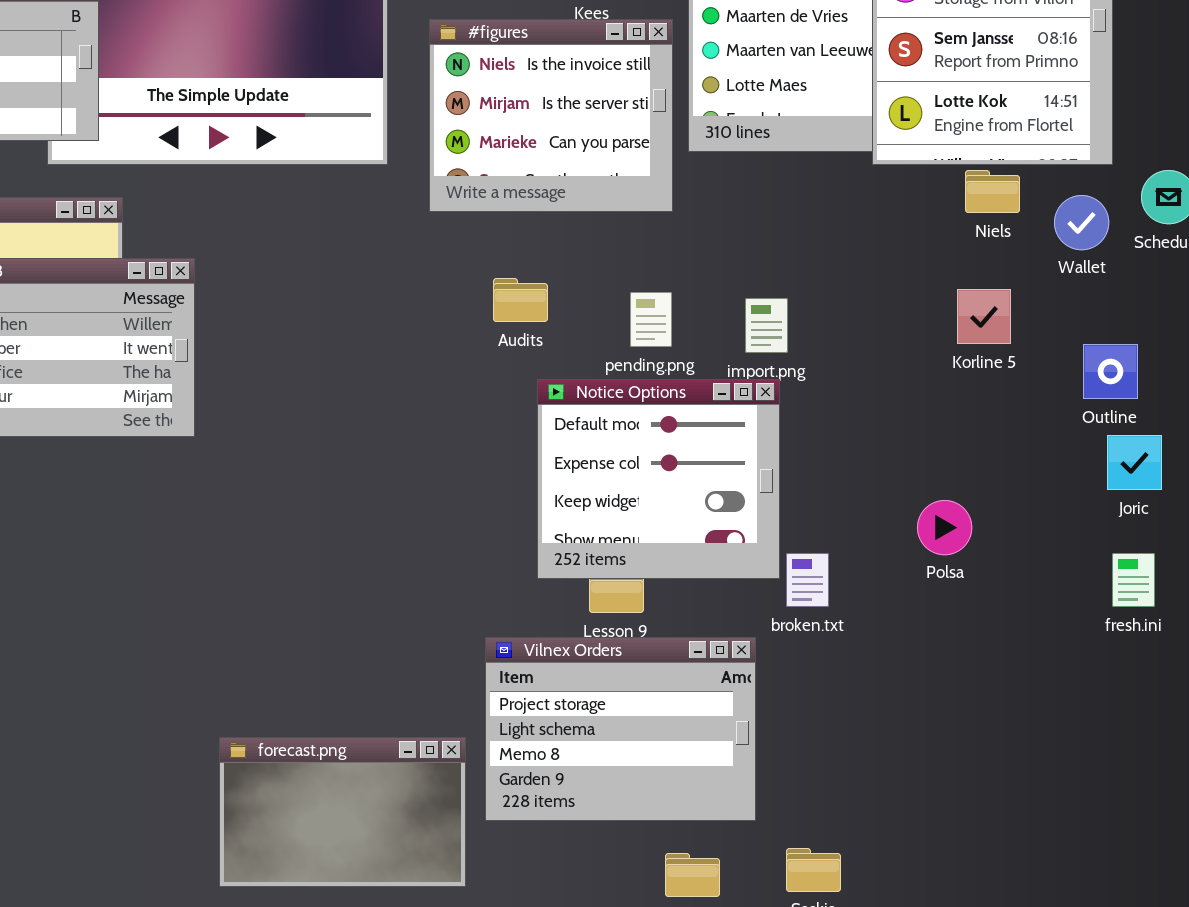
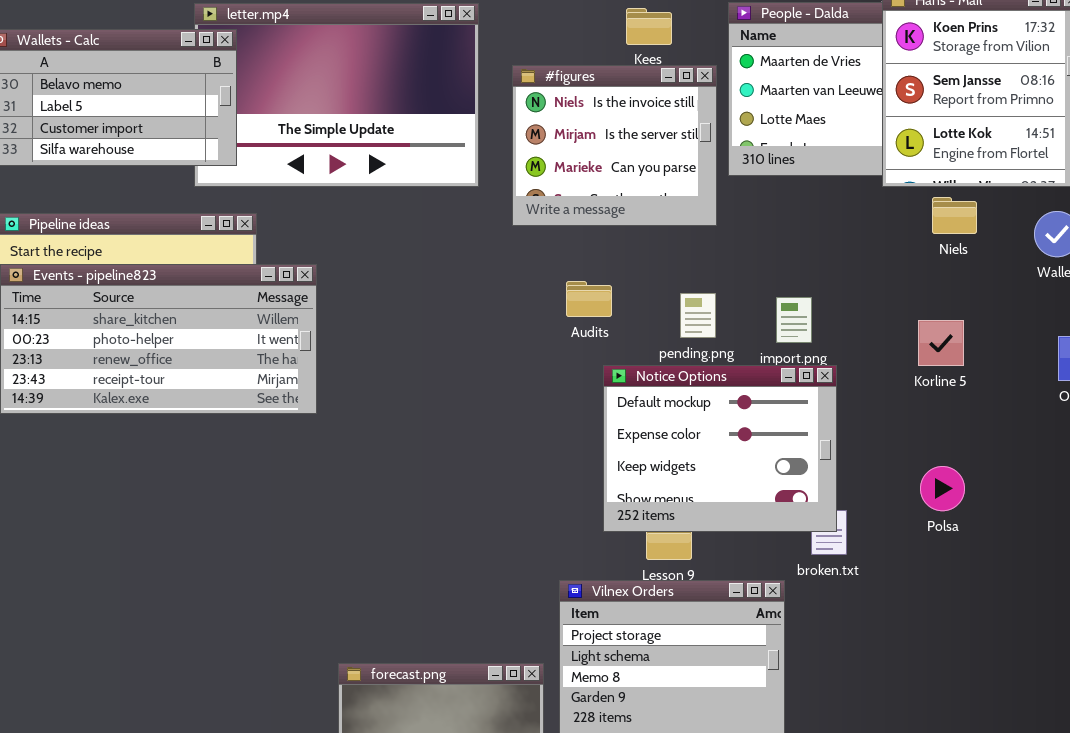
Niels: [965,170,1020,213] -> [932,197,977,234], moved
Korline 5: [957,289,1011,344] -> [918,320,964,366], moved
Notice Options: [537,379,780,579] -> [603,365,837,532], resized

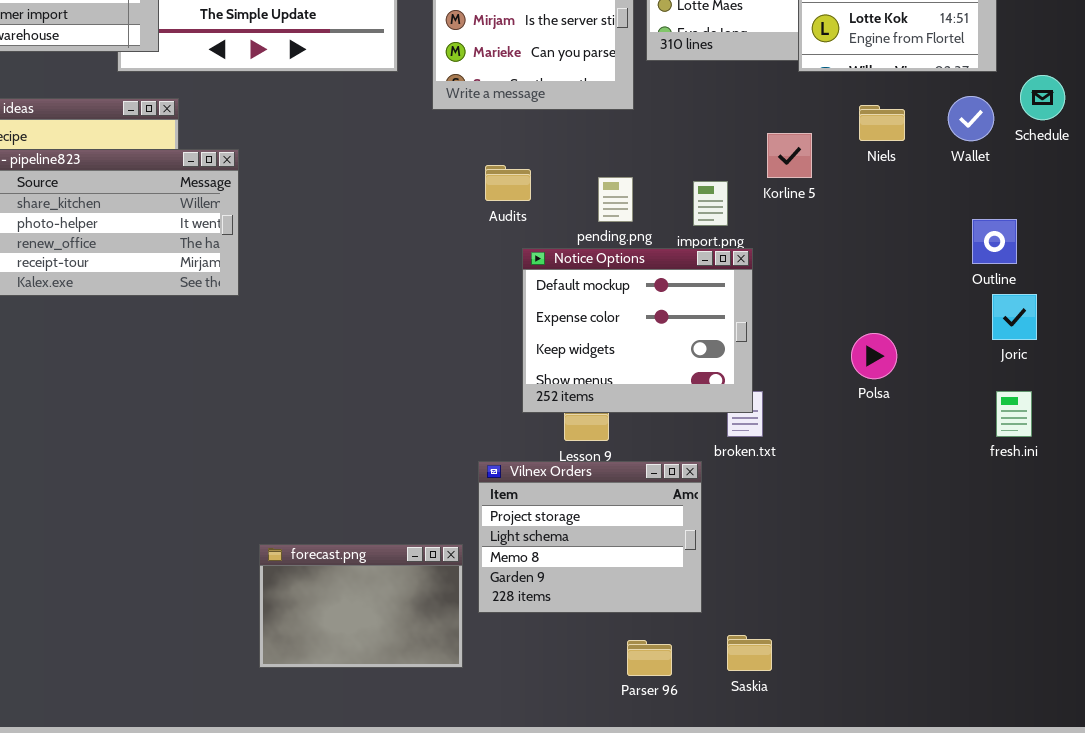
Niels: [932,197,977,234] -> [859,105,905,141], moved
Korline 5: [918,320,964,366] -> [767,133,812,178], moved
Polsa: [920,466,965,511] -> [851,333,897,379], moved

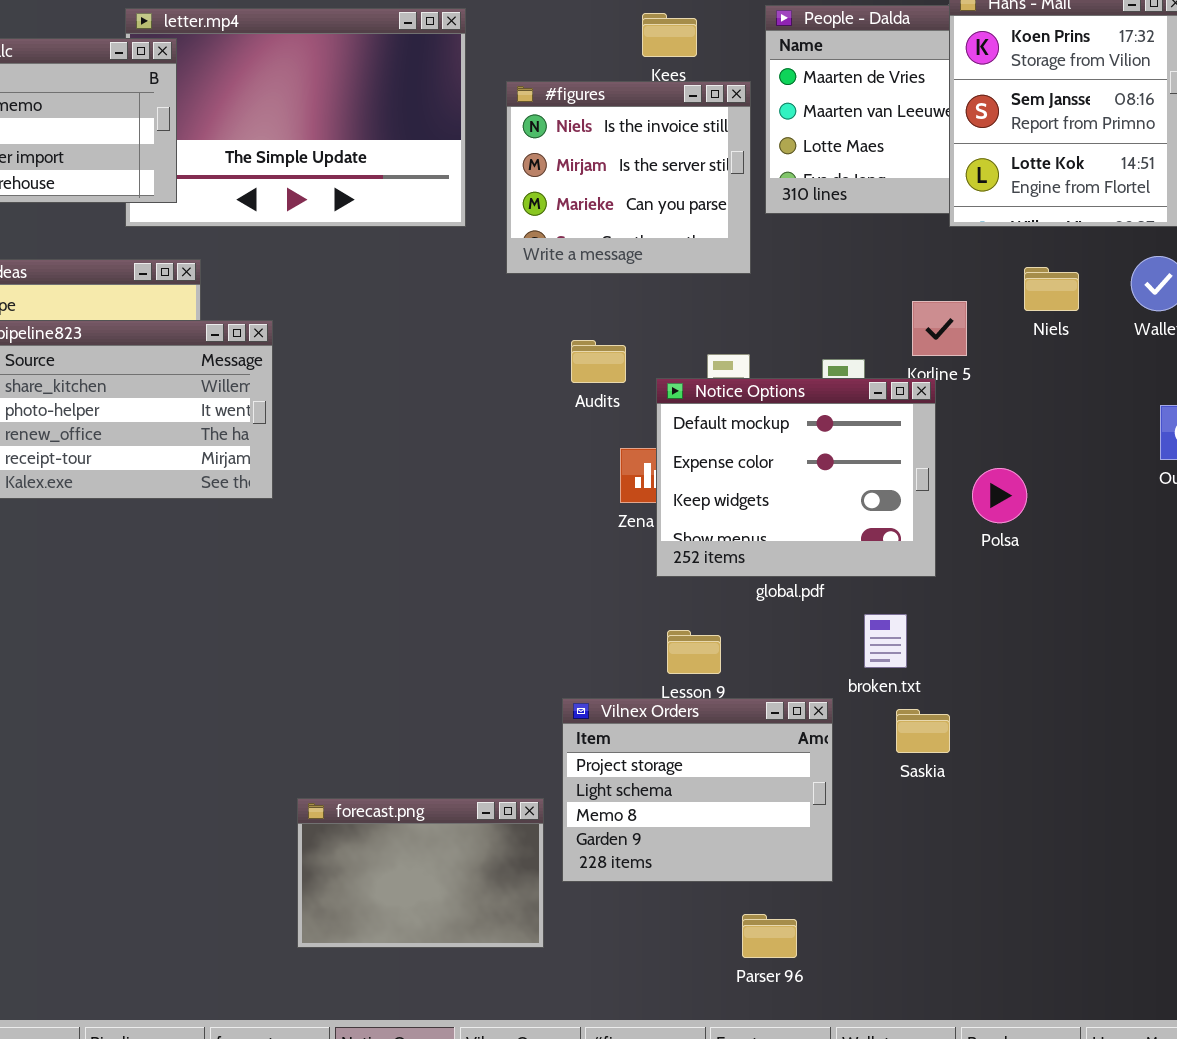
Notice Options: [522,248,753,413] -> [656,378,936,577], moved
Polsa: [851,333,897,379] -> [972,468,1027,523], moved
Saskia: [727,635,772,671] -> [896,709,950,753], moved

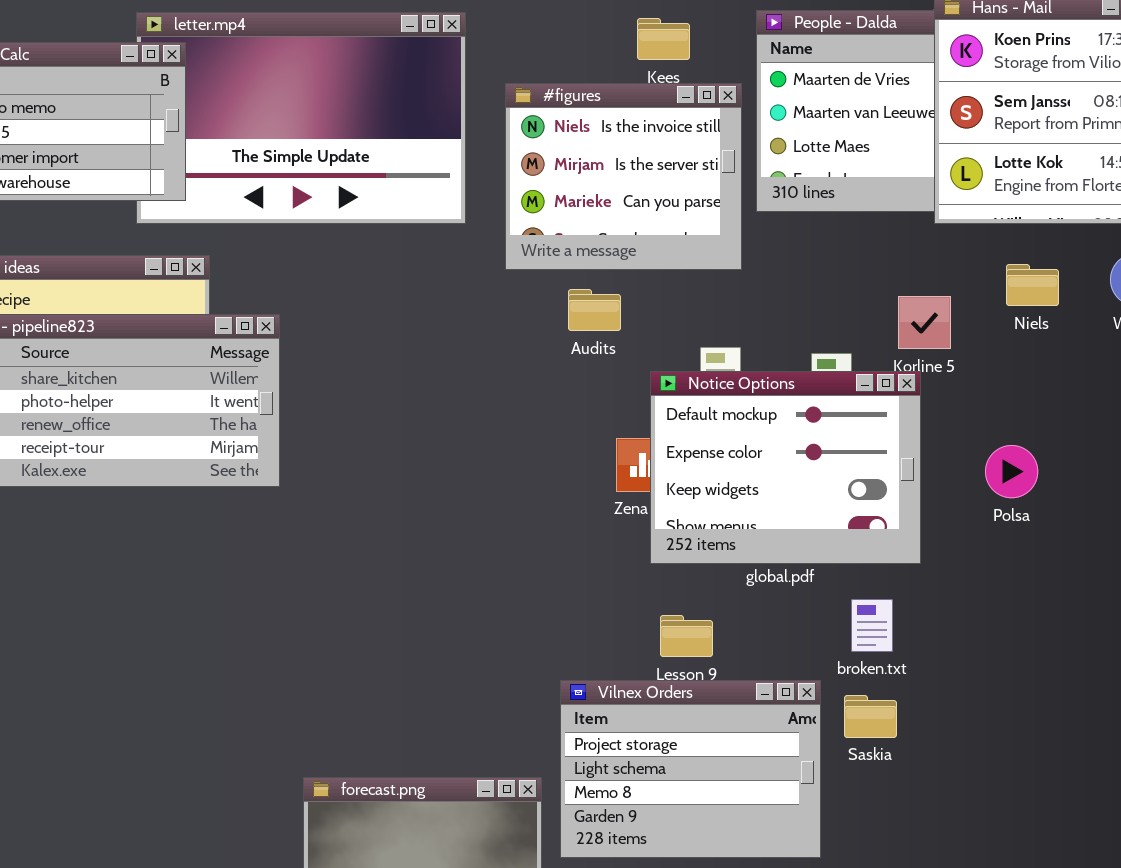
Audits: [571,340,626,383] -> [568,289,621,331], moved
Polsa: [972,468,1027,523] -> [985,445,1038,498], moved
Saskia: [896,709,950,753] -> [844,695,897,738], moved

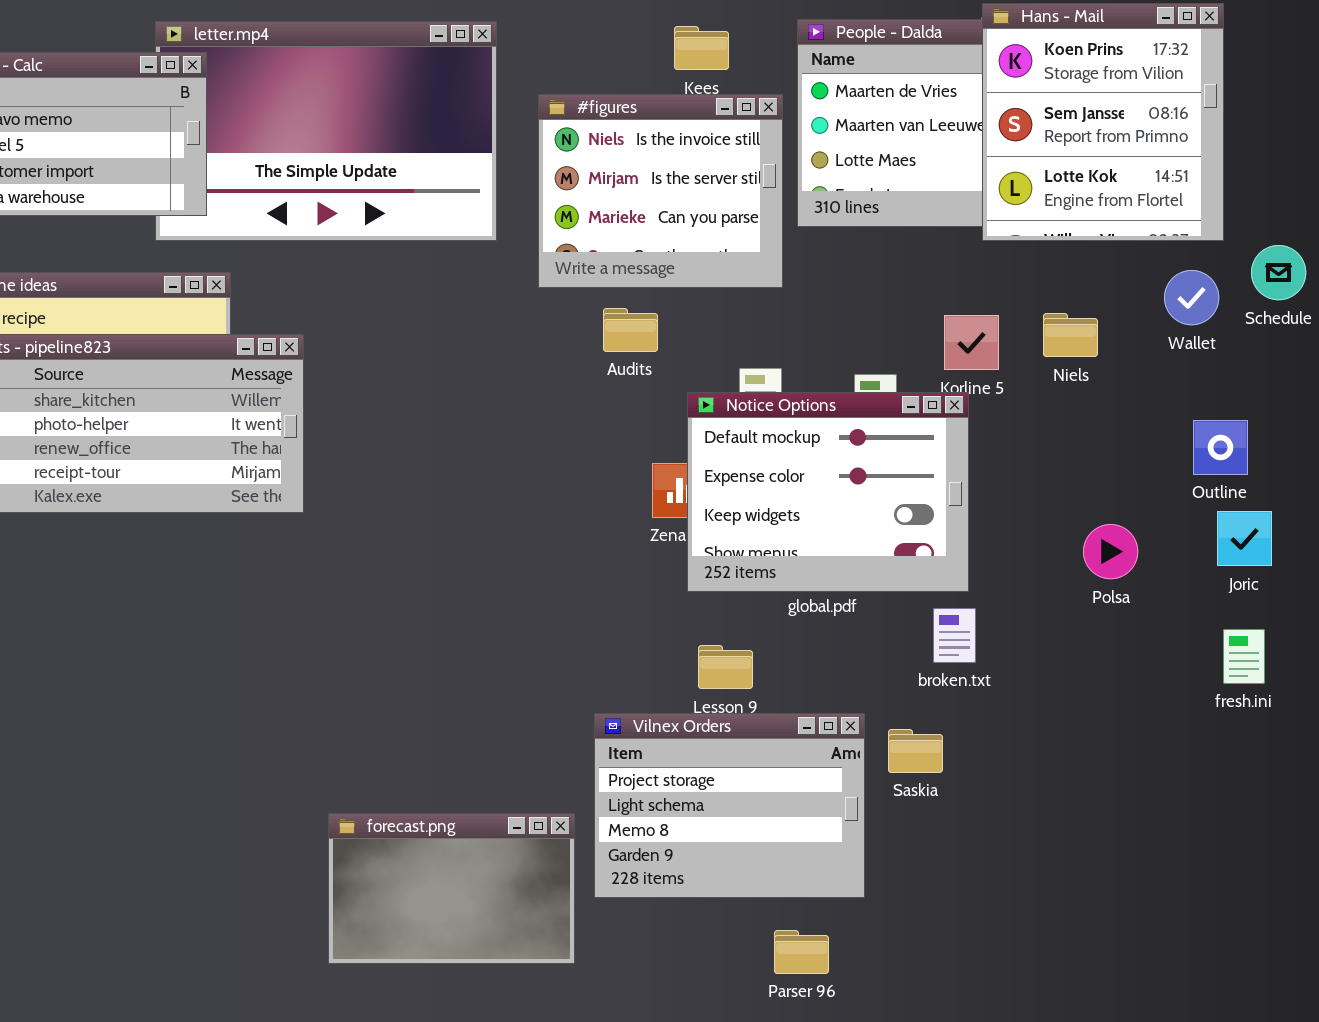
Niels: [1006,264,1059,306] -> [1043,313,1098,357], moved
Polsa: [985,445,1038,498] -> [1083,524,1138,579], moved
broken.txt: [851,599,893,652] -> [933,608,976,663], moved

